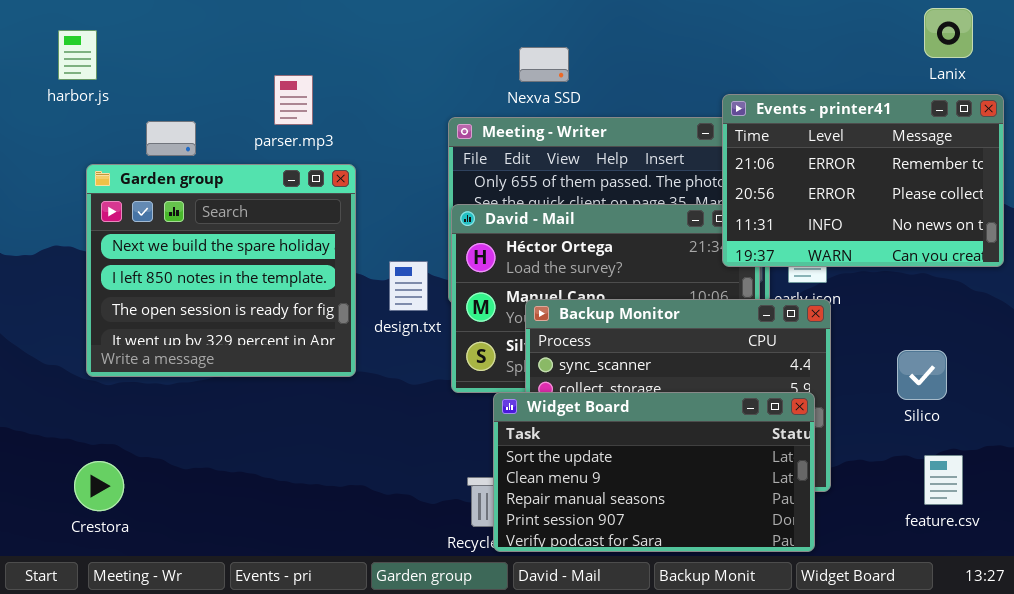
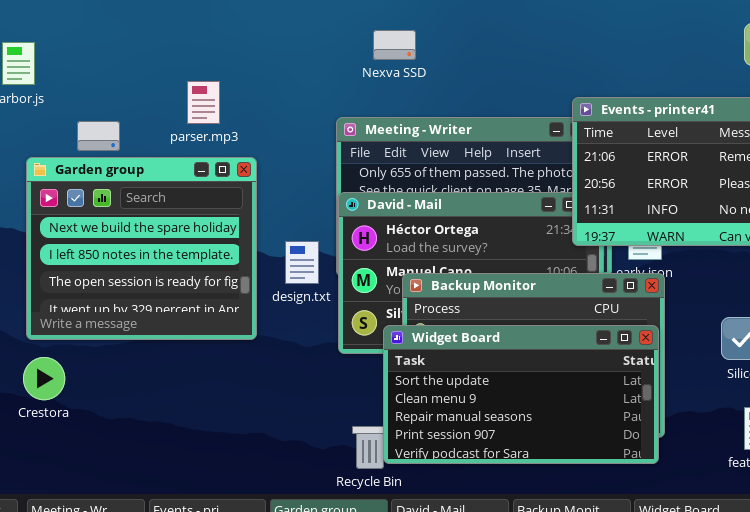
Nexva SSD: [519,47,569,82] -> [373,30,416,60], moved
Widget Board: [493,392,815,552] -> [383,325,659,464], moved
Crestora: [74,461,124,511] -> [23,357,65,400], moved

